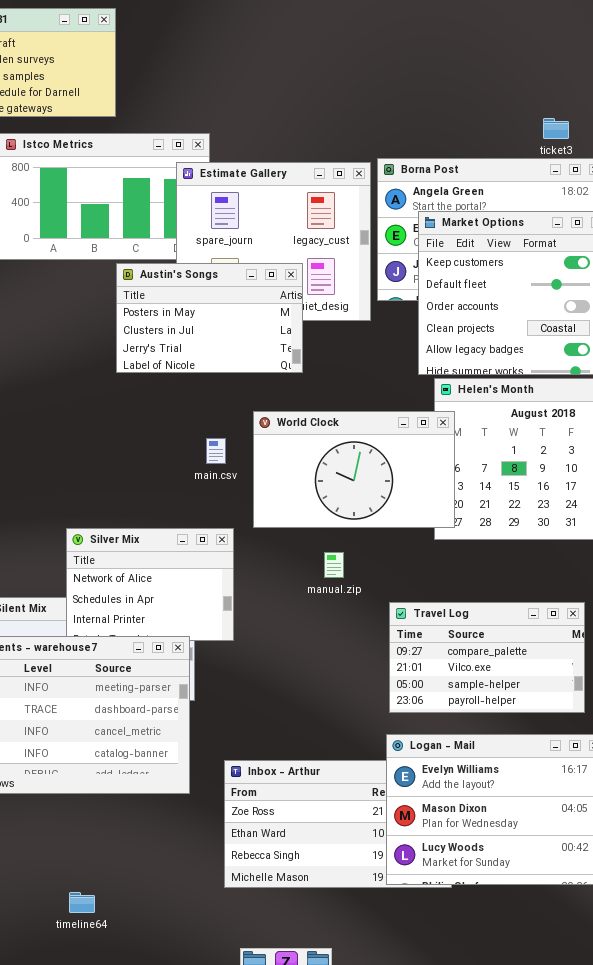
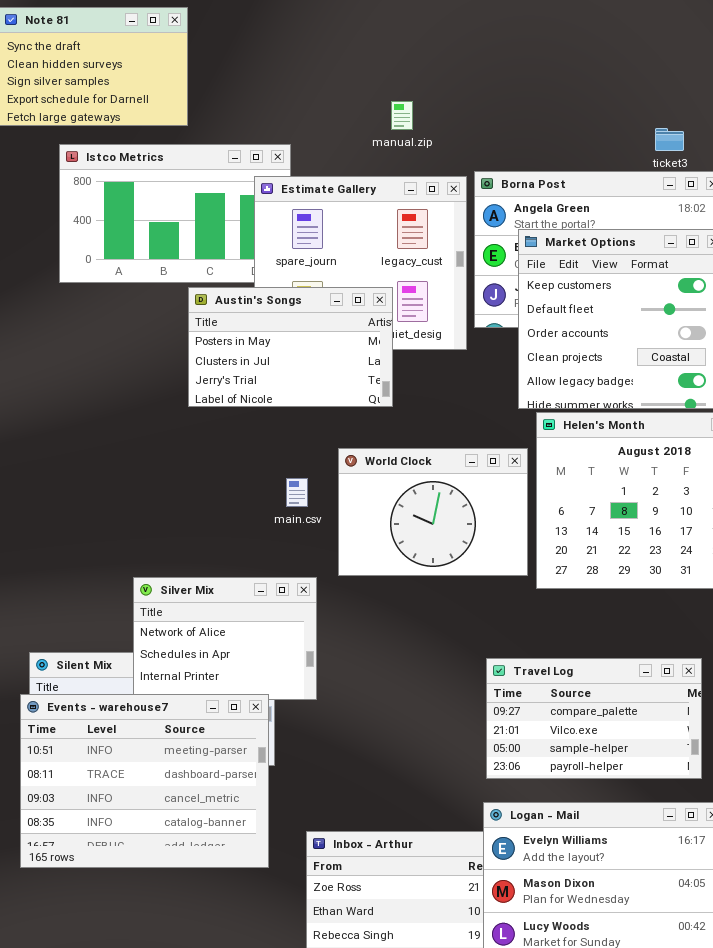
World Clock: [253,411,455,528] -> [338,448,528,576], resized
manual.zip: [324,552,344,578] -> [391,101,413,130], moved

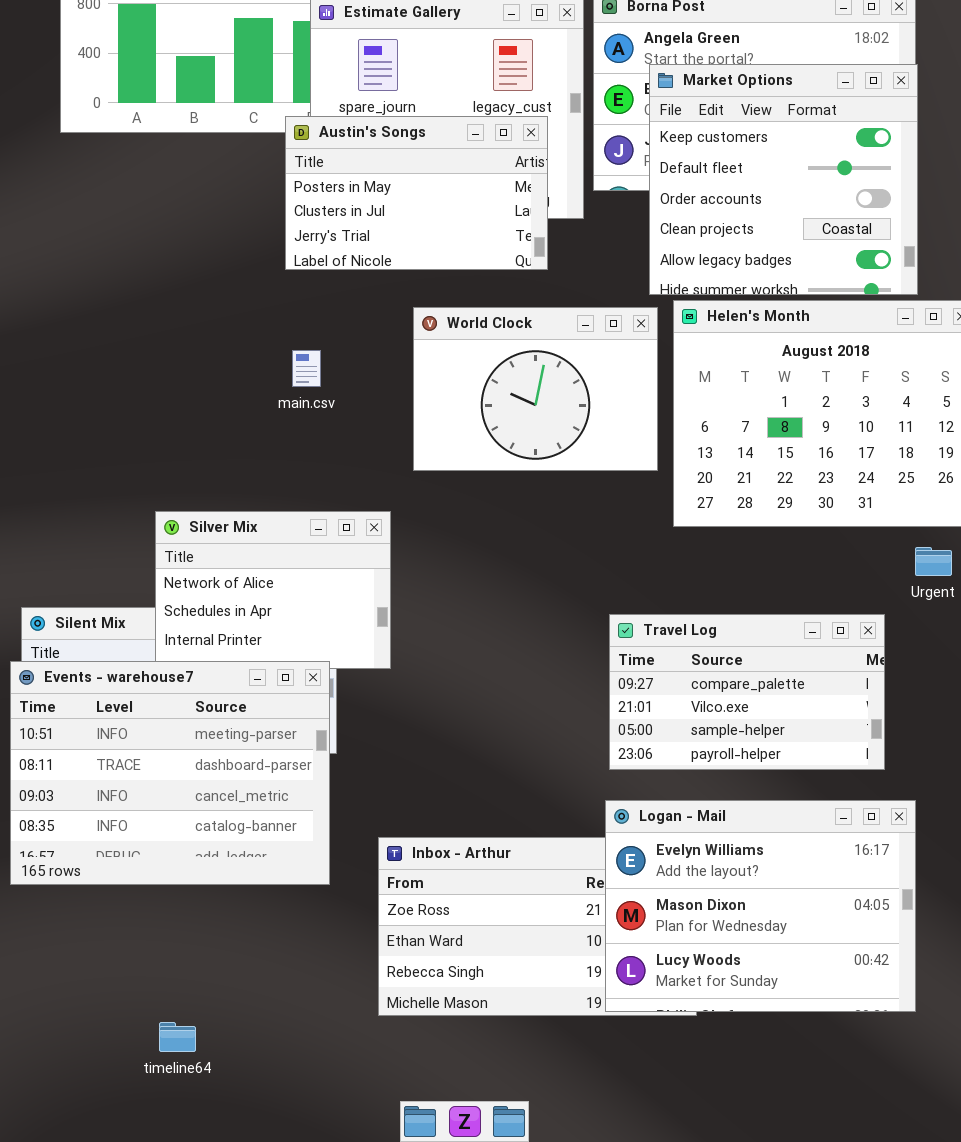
Austin's Songs: [188,287,393,407] -> [285,116,548,270], moved
World Clock: [338,448,528,576] -> [413,307,658,471], moved
main.csv: [286,478,308,507] -> [292,350,321,387], moved

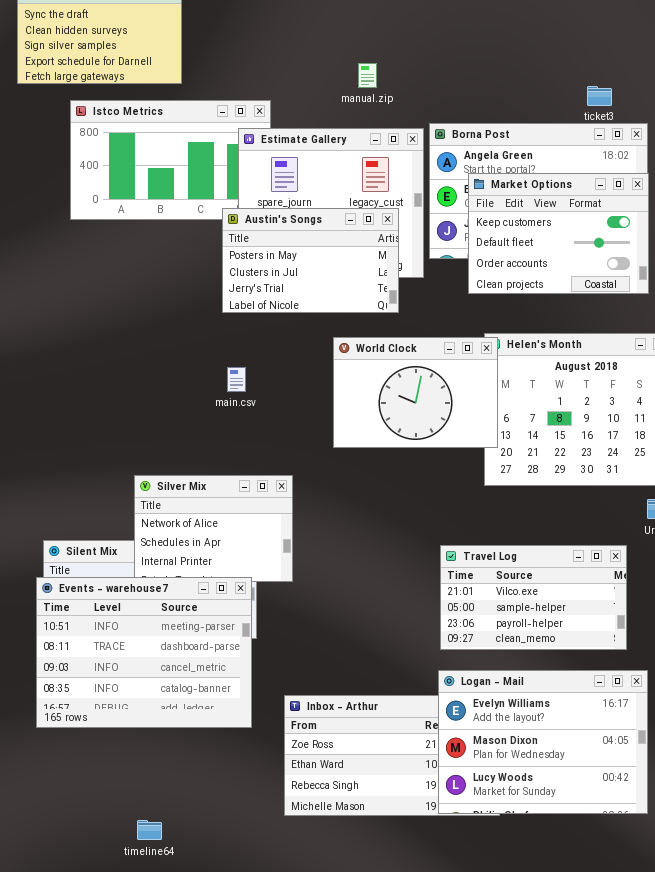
Market Options: [649,64,918,295] -> [468,173,649,294], resized
World Clock: [413,307,658,471] -> [333,337,498,448], moved
Travel Log: [609,614,885,770] -> [440,545,627,650], scrolled down 1 row

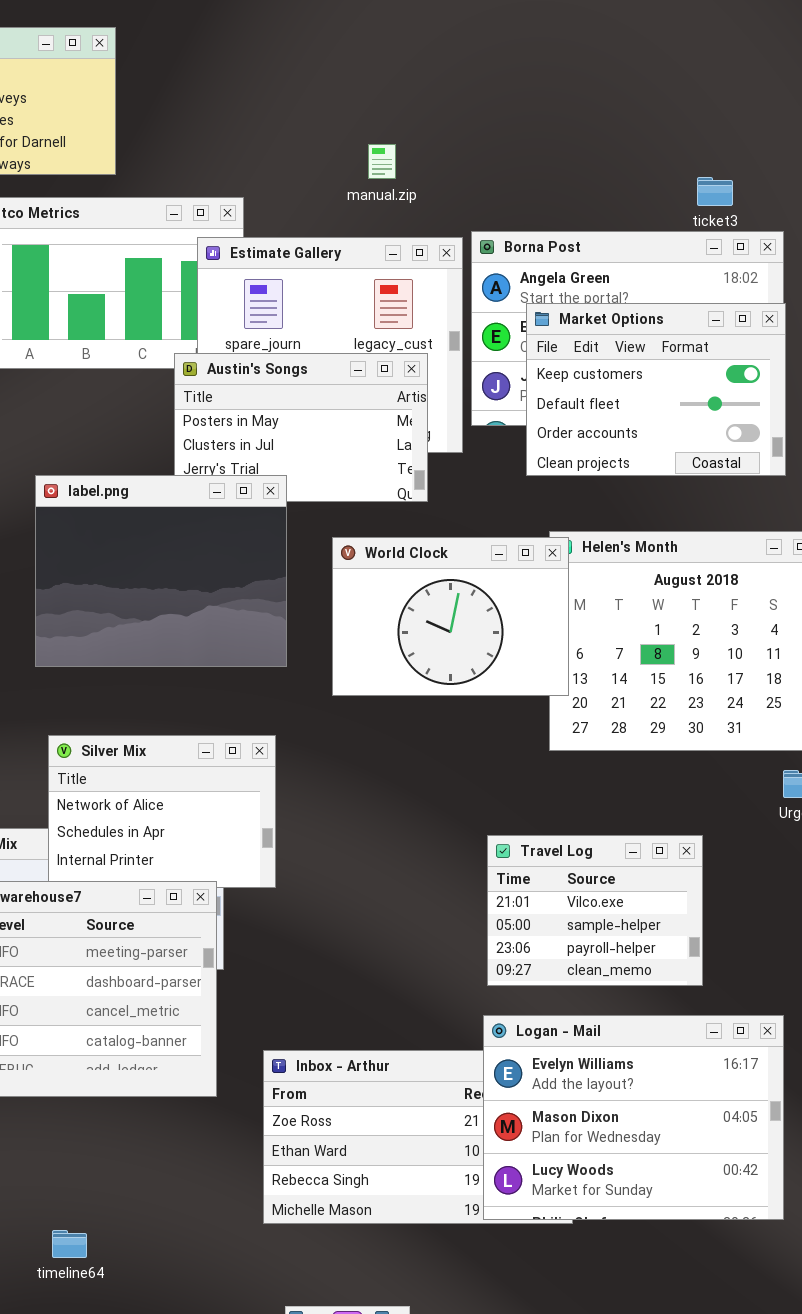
label.png: none -> [35,475,287,667], opened
Travel Log: [440,545,627,650] -> [487,835,703,986], resized

